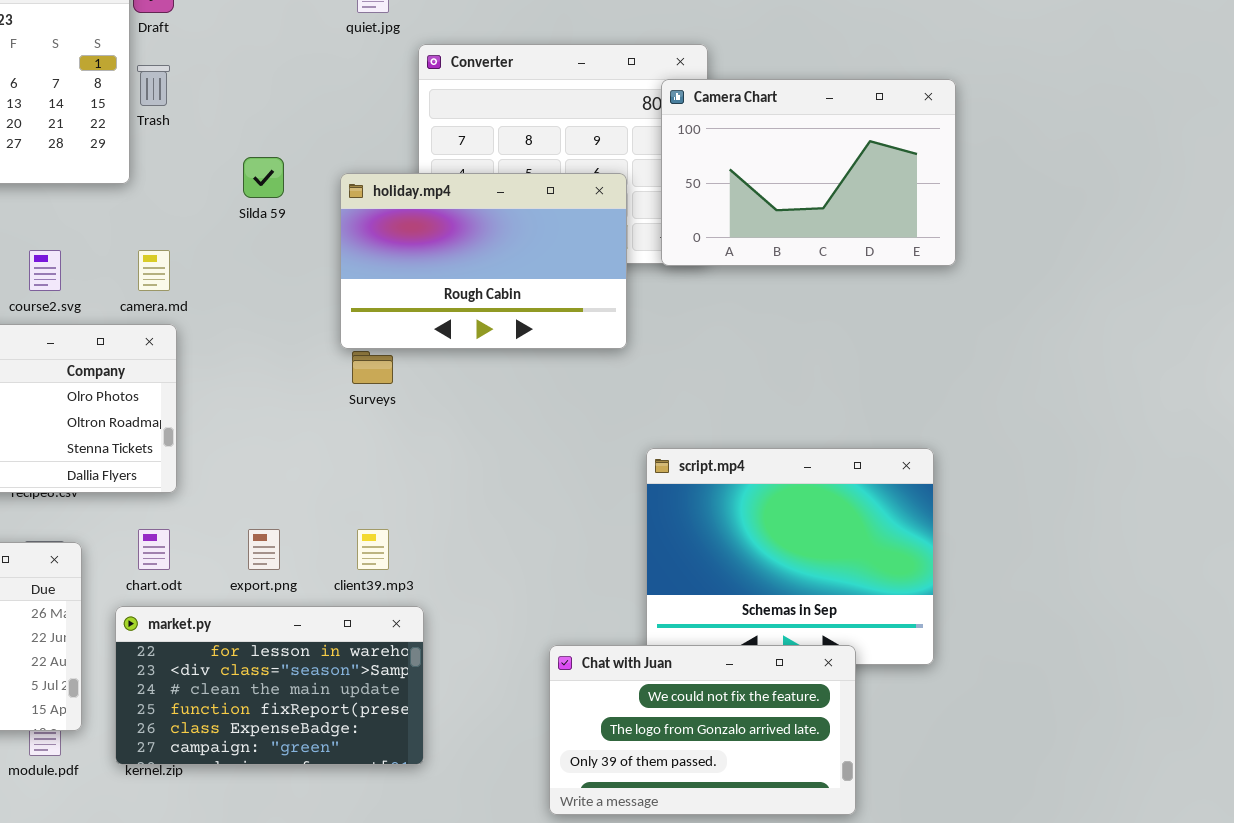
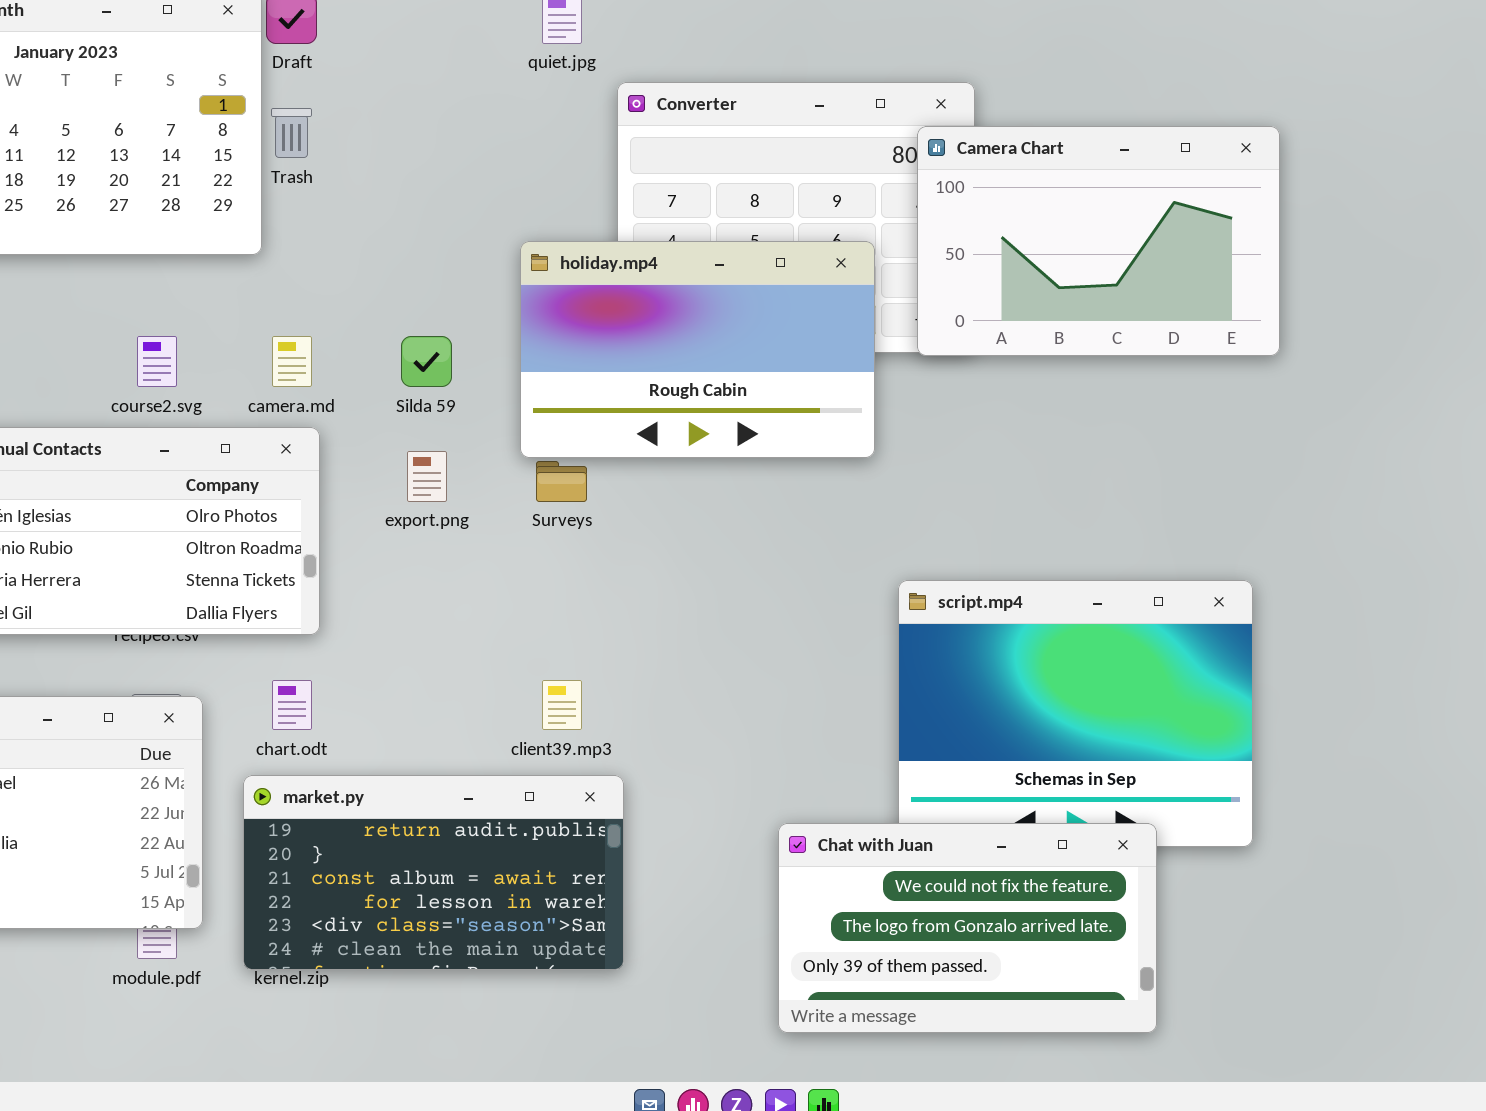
Silda 59: [243,157,284,198] -> [401,336,452,387], moved
export.png: [248,529,280,570] -> [407,451,447,502], moved
market.py: [115,606,424,765] -> [243,775,624,970], scrolled up 3 rows

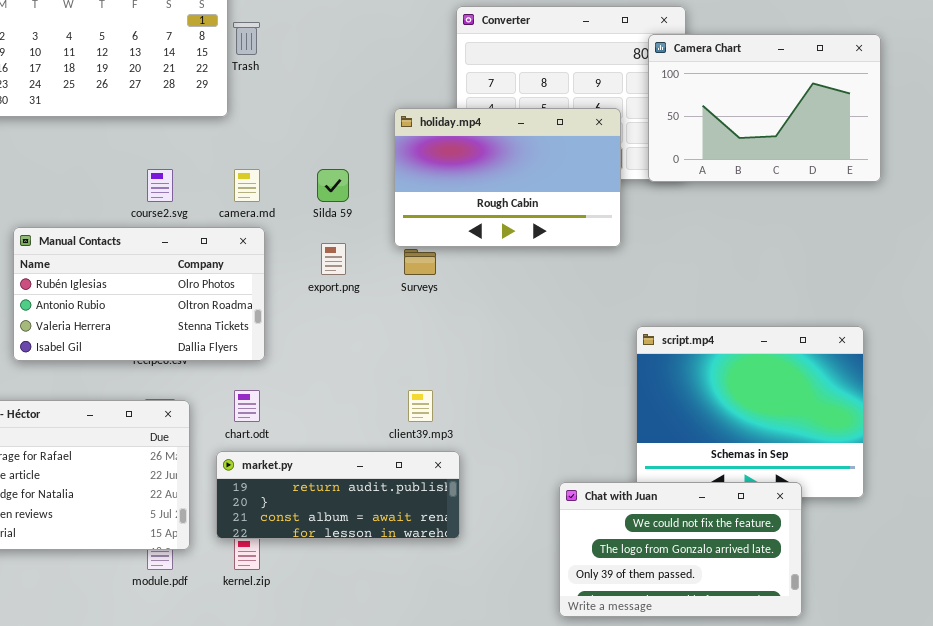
market.py: [243,775,624,970] -> [216,451,460,539], resized

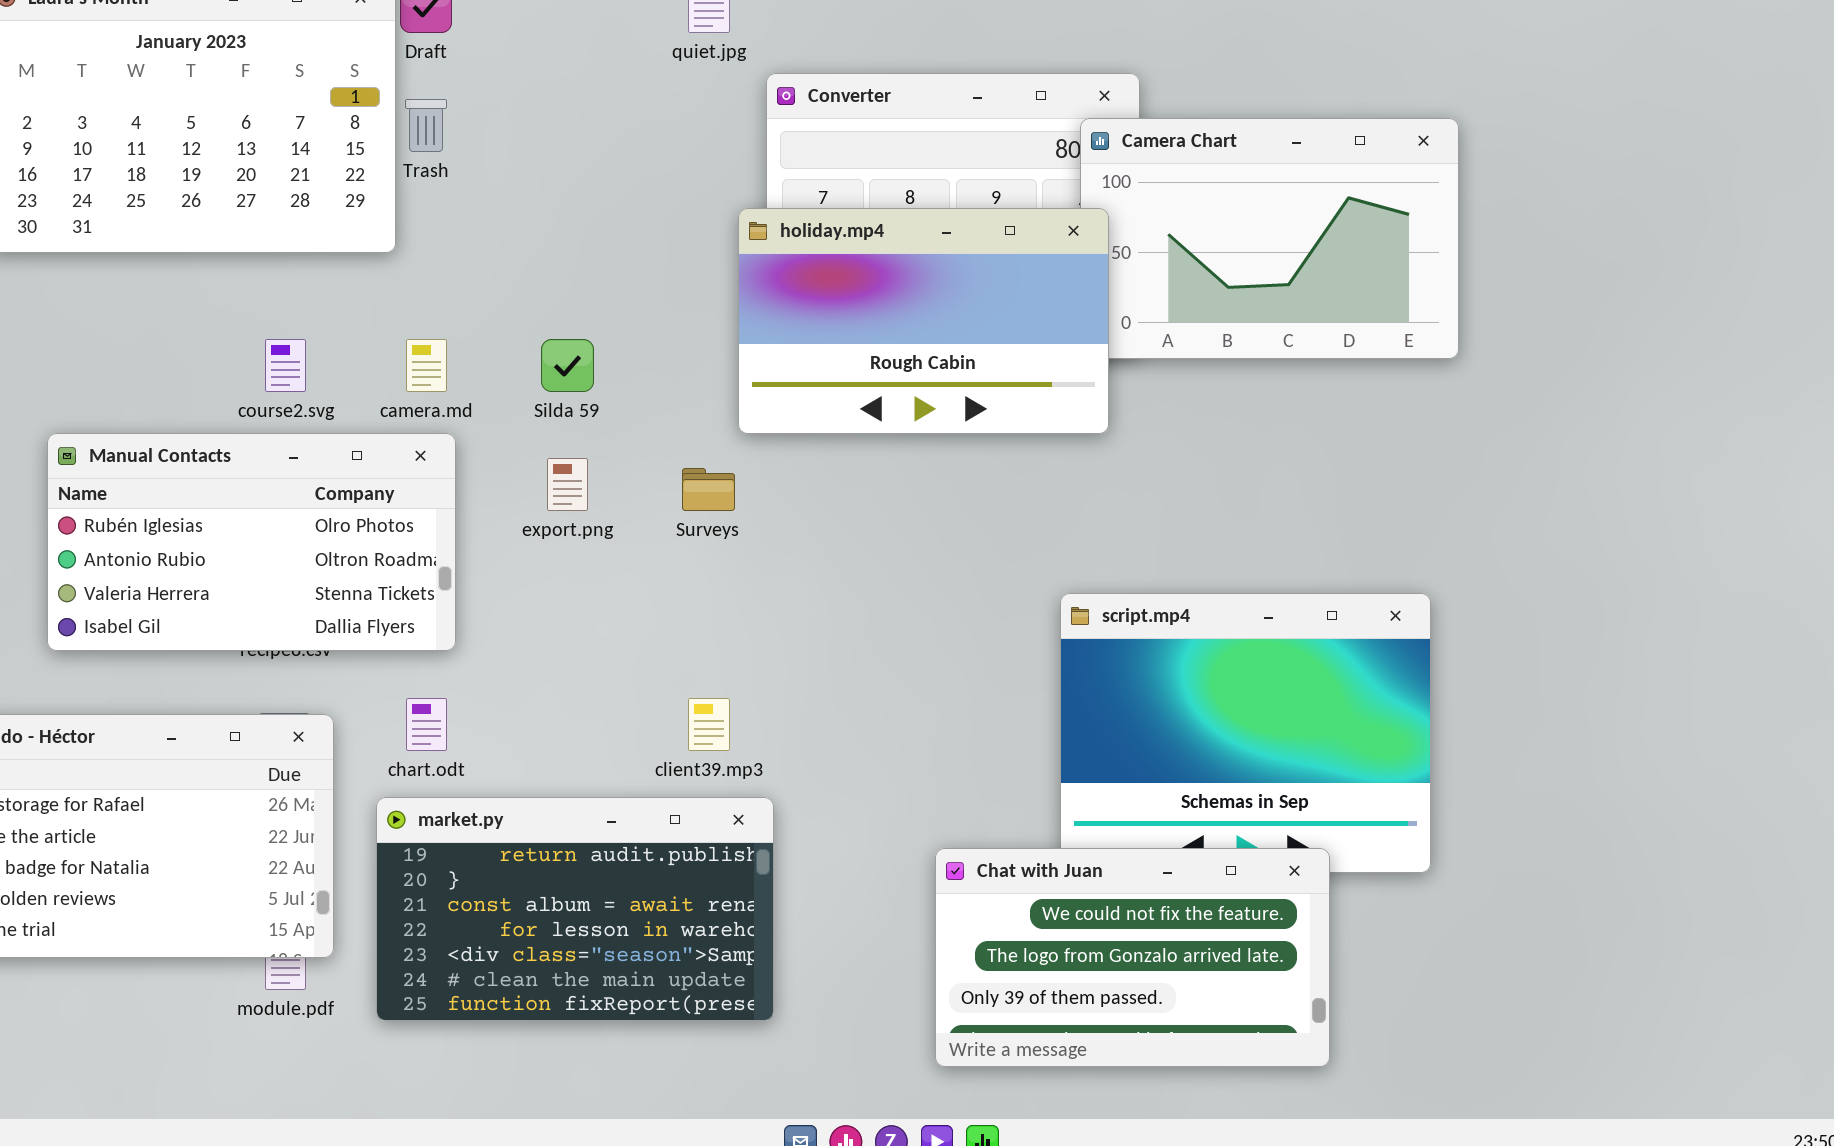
holiday.mp4: [394,108,621,247] -> [738,208,1109,434], moved
market.py: [216,451,460,539] -> [376,797,774,1021], resized

